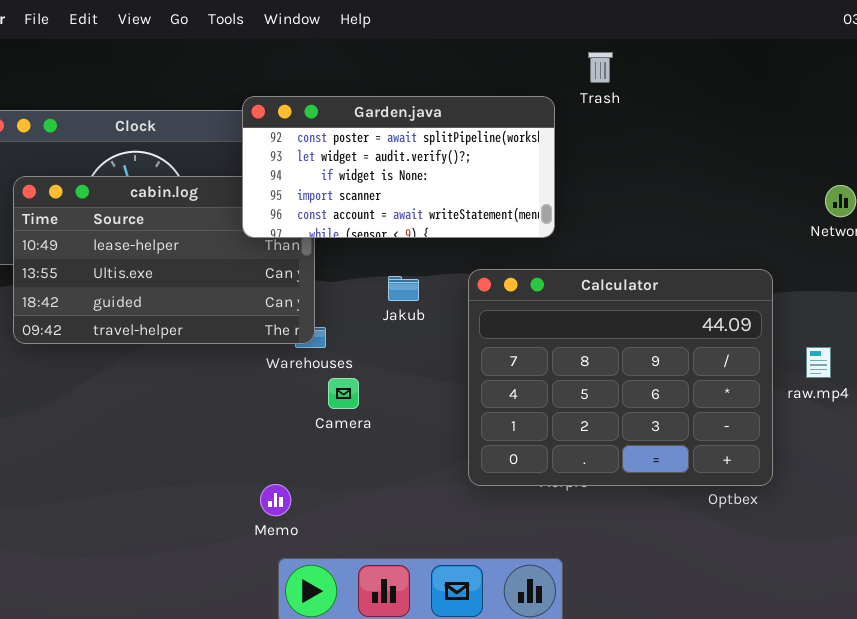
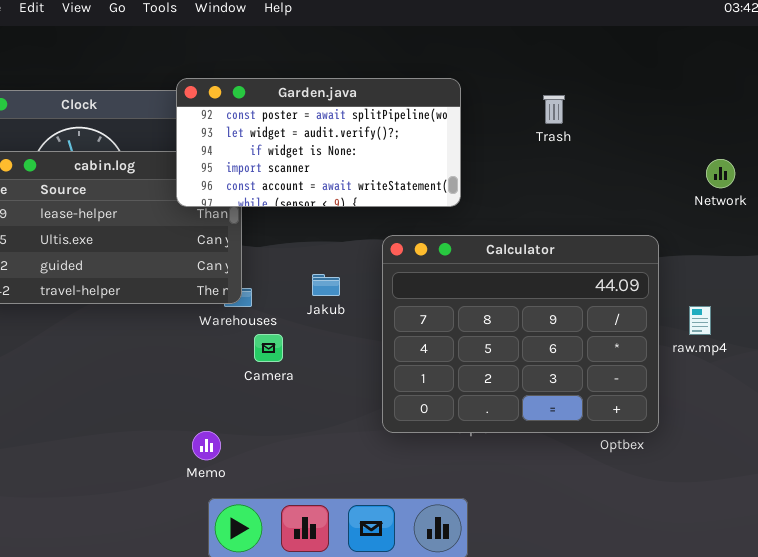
Trash: [588,52,613,83] -> [543,95,565,124], moved
Jakub: [388,276,419,301] -> [312,274,340,296], moved

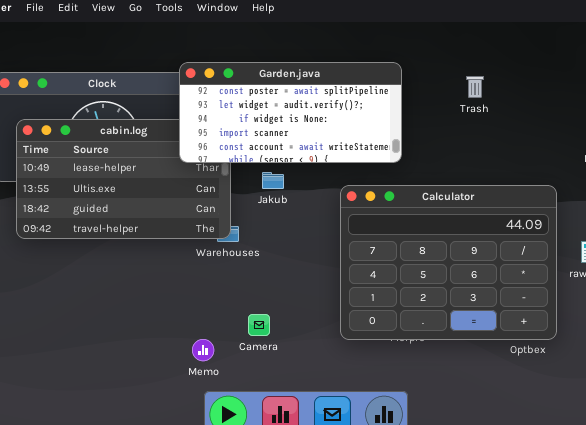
Jakub: [312,274,340,296] -> [262,172,284,189], moved
Camera: [254,334,283,362] -> [248,314,270,336], moved

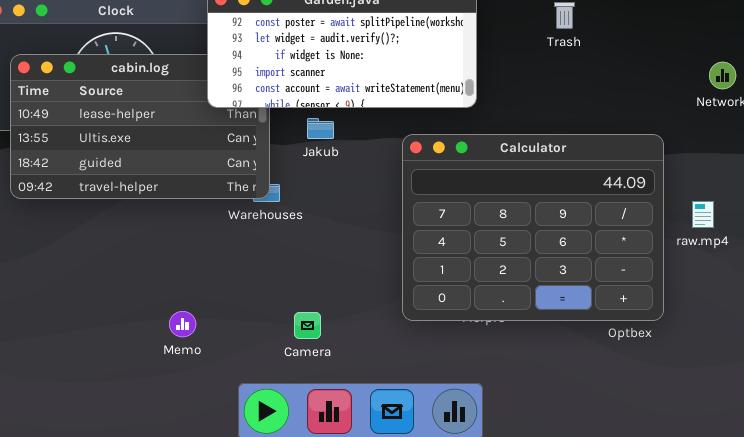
Camera: [248,314,270,336] -> [294,312,321,339], moved
Memo: [192,339,214,361] -> [169,311,196,337], moved

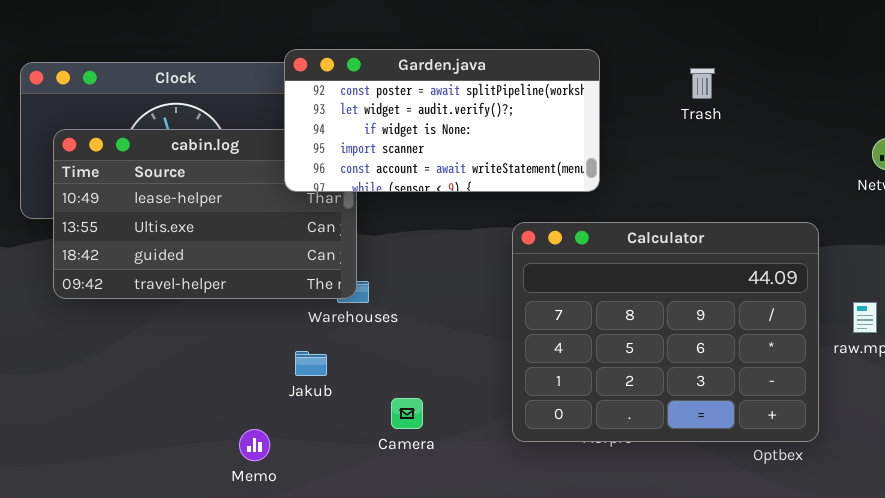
Jakub: [307,118,334,139] -> [295,351,327,376], moved
Camera: [294,312,321,339] -> [391,398,423,429], moved

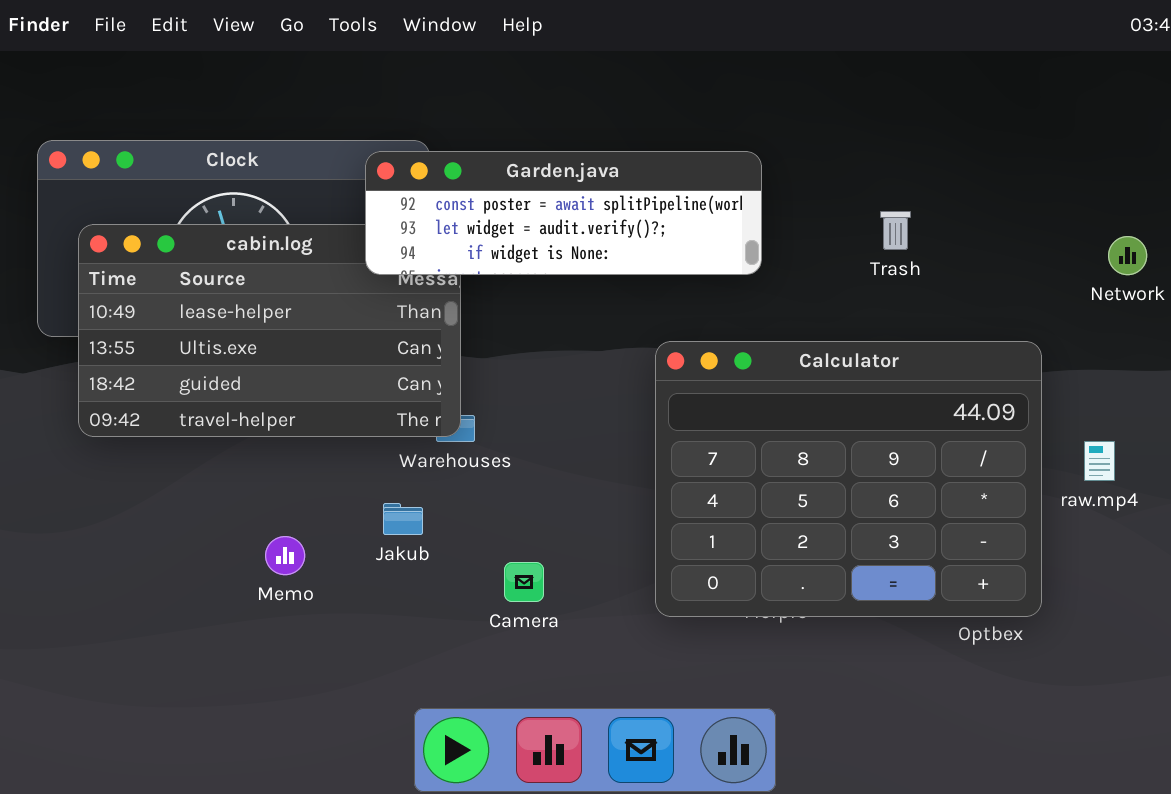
Garden.java: [284,49,600,192] -> [365,151,762,275], moved, resized
Trash: [690,68,715,99] -> [880,211,911,250], moved
Memo: [239,429,270,461] -> [265,536,305,575], moved

